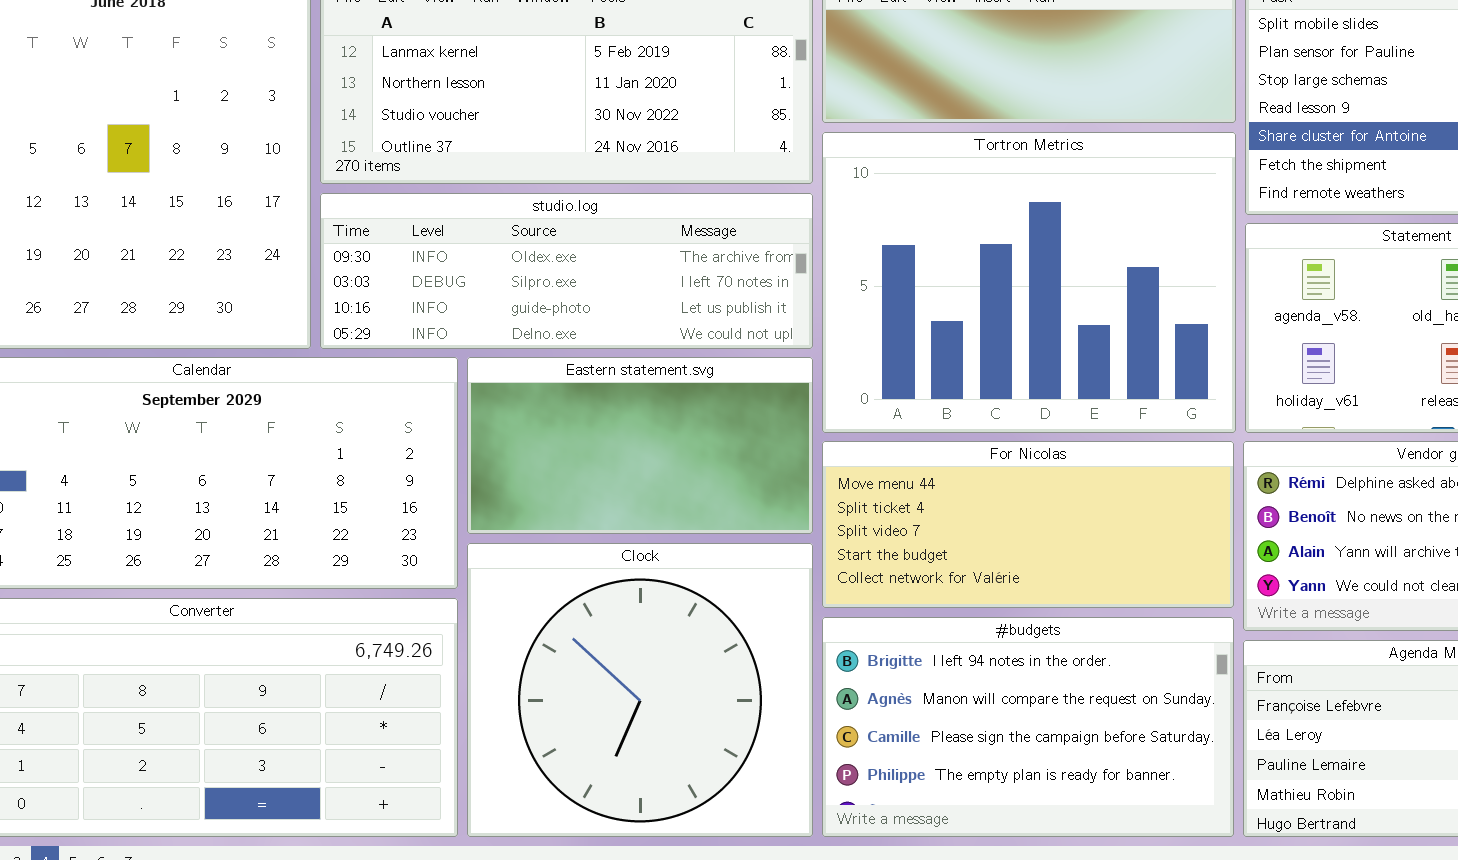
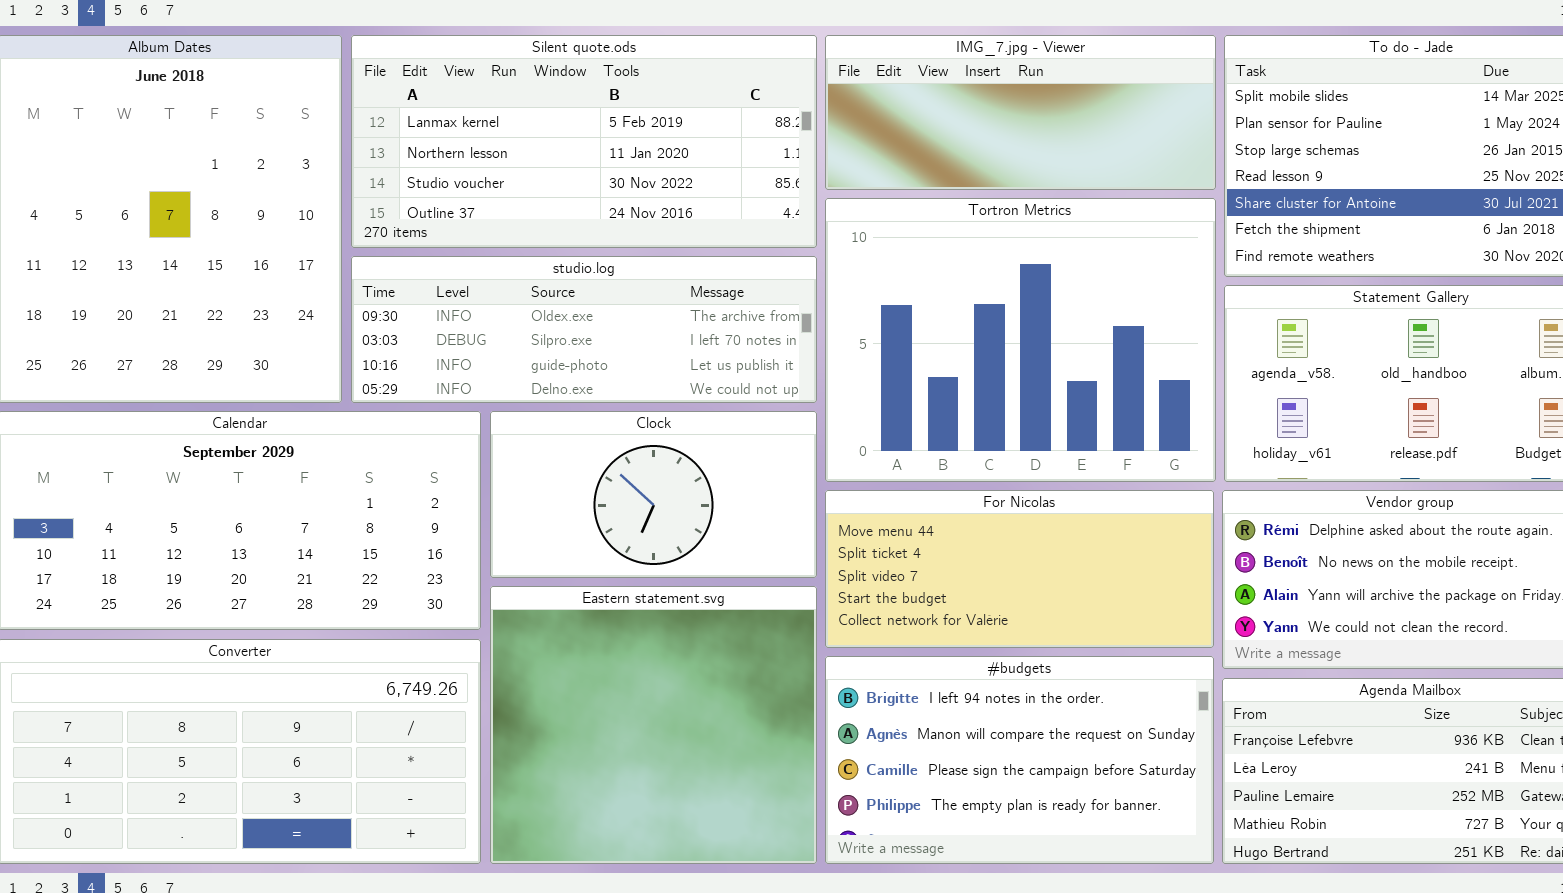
Eastern statement.svg: [467,357,813,534] -> [490,586,817,864], moved, resized
Clock: [467,543,813,837] -> [490,411,817,578], moved, resized

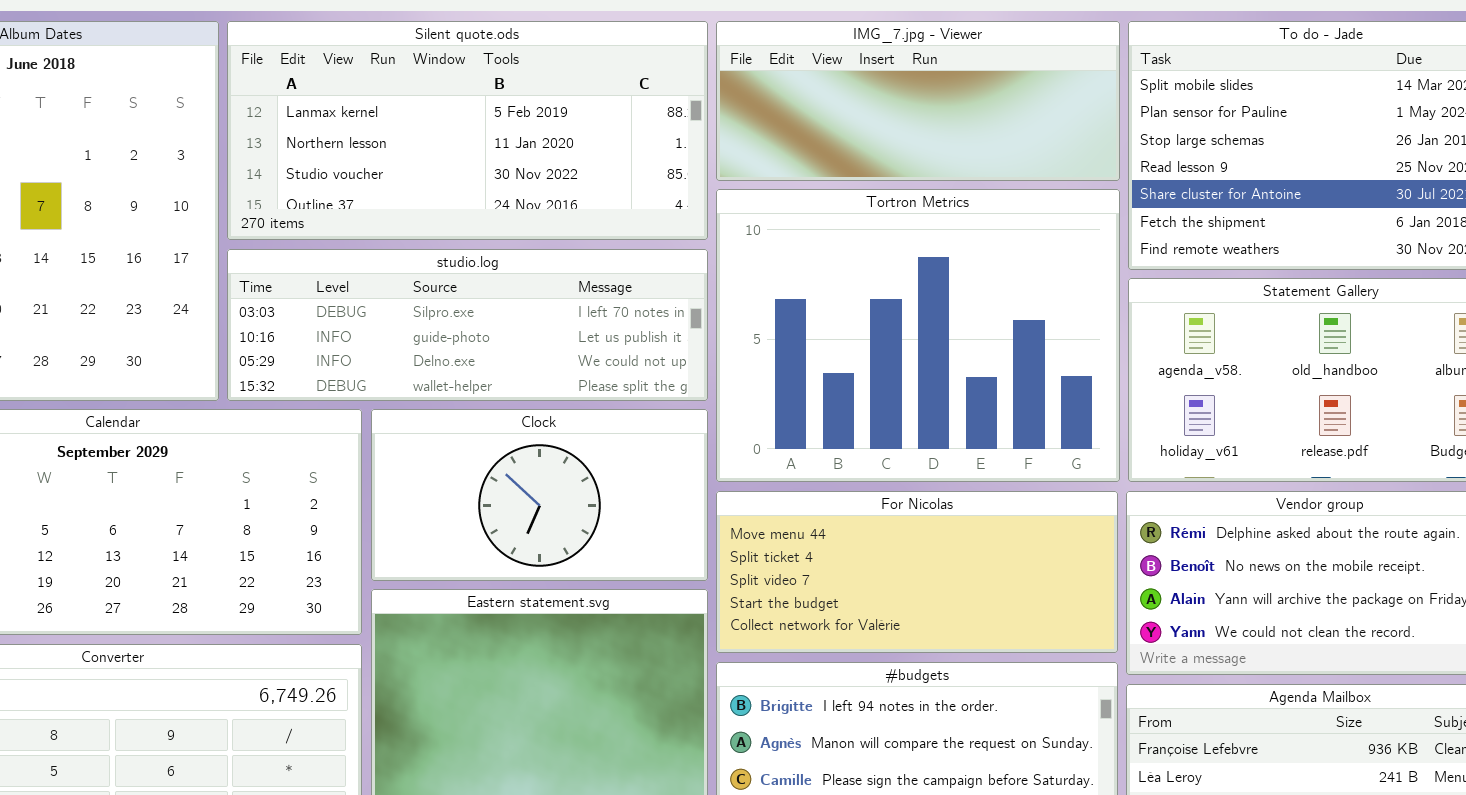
studio.log: [351,256,817,403] -> [227,249,708,401], scrolled down 1 row

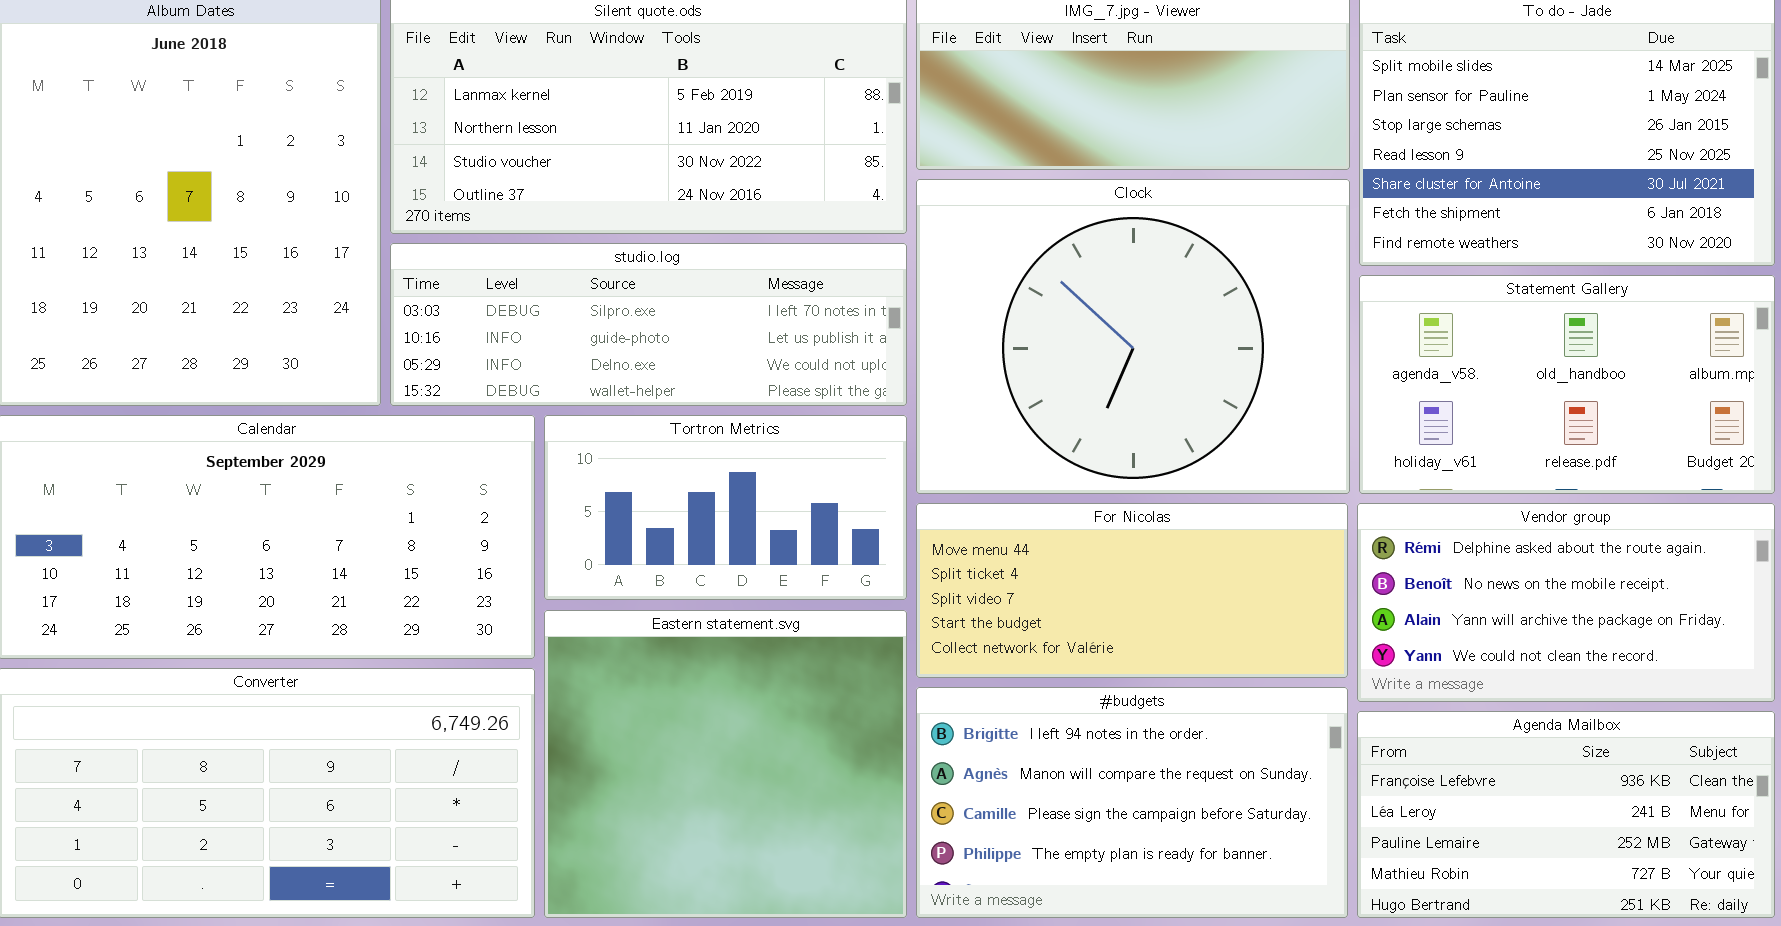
Tortron Metrics: [716,189,1120,482] -> [544,415,907,600], moved, resized
Clock: [371,409,708,581] -> [916,179,1350,494], moved, resized

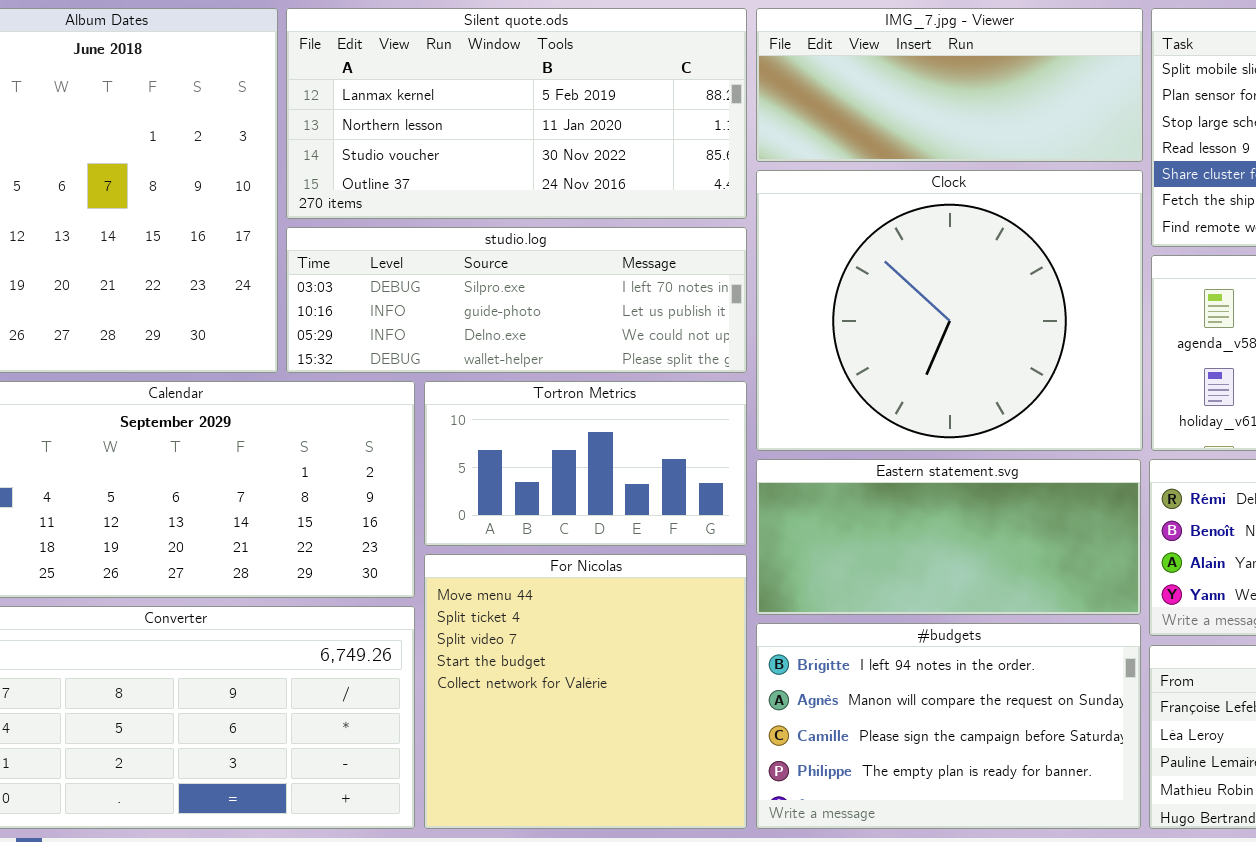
For Nicolas: [916,503,1348,678] -> [424,554,747,829], moved, resized
Eastern statement.svg: [544,610,907,918] -> [756,459,1141,615], moved, resized

